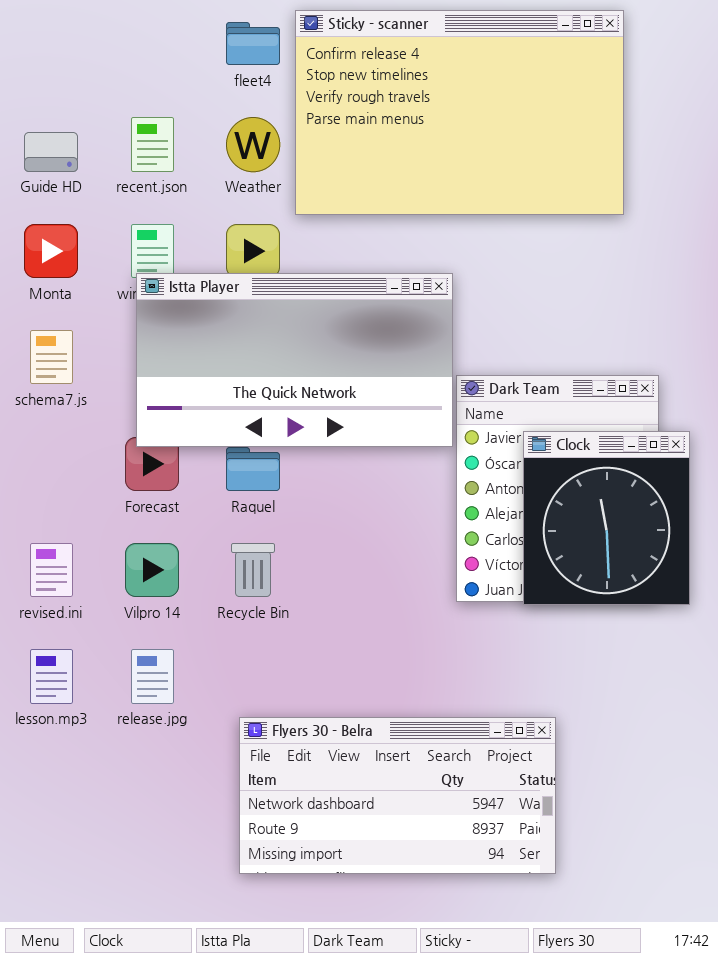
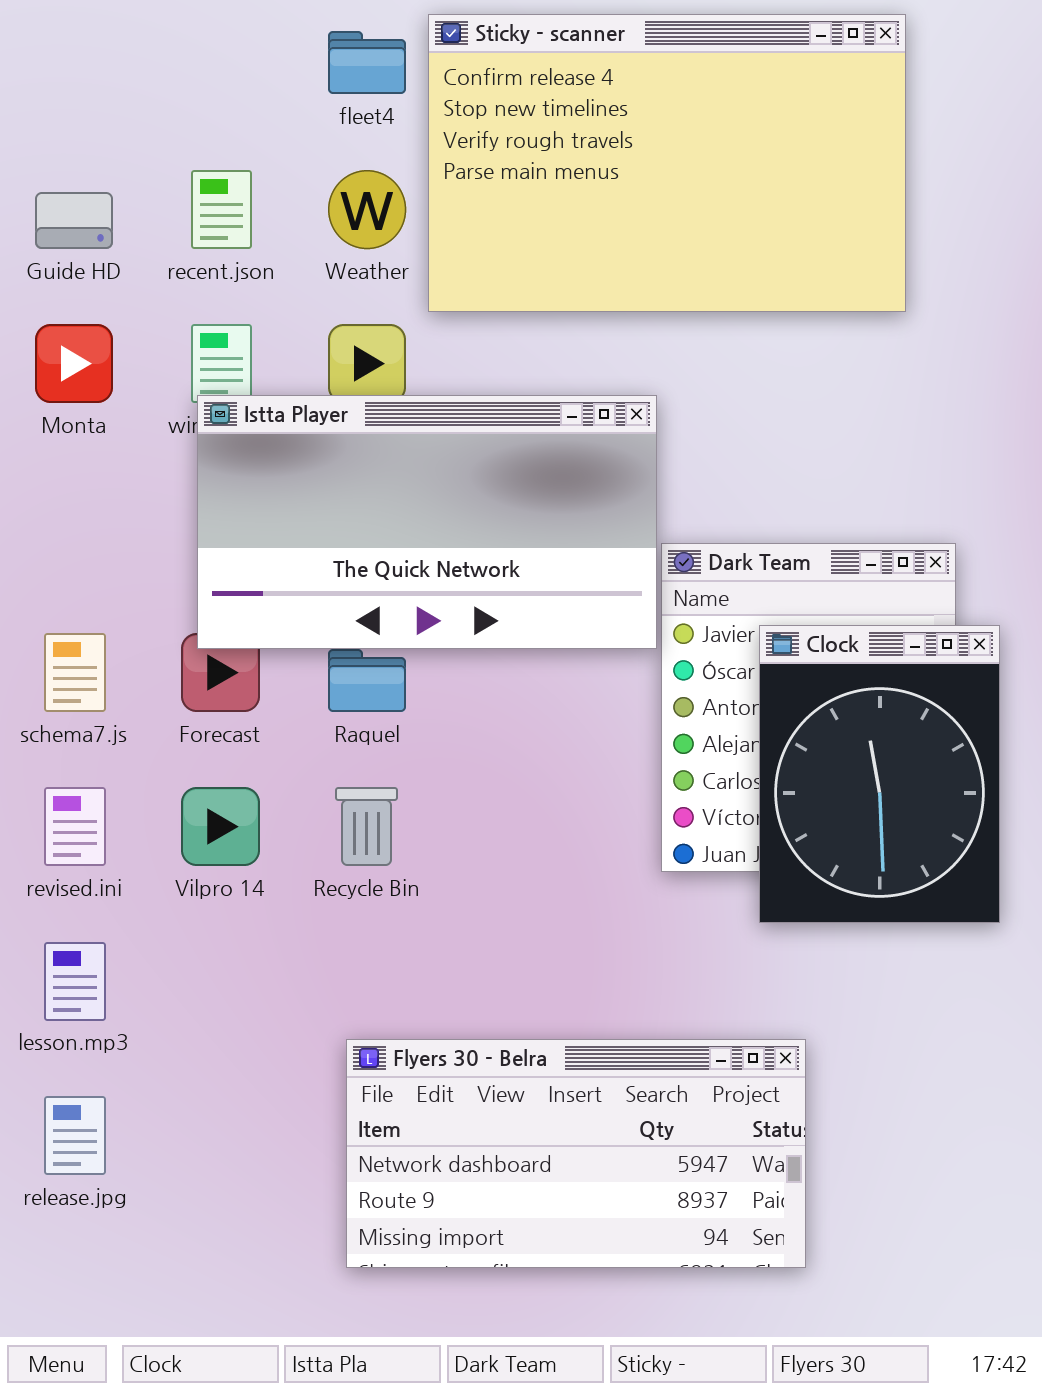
schema7.js: [30,330,73,384] -> [44,633,106,712], moved
Clock: [523,431,690,605] -> [759,625,1000,923], resized
release.jpg: [131,649,174,704] -> [44,1096,106,1175], moved

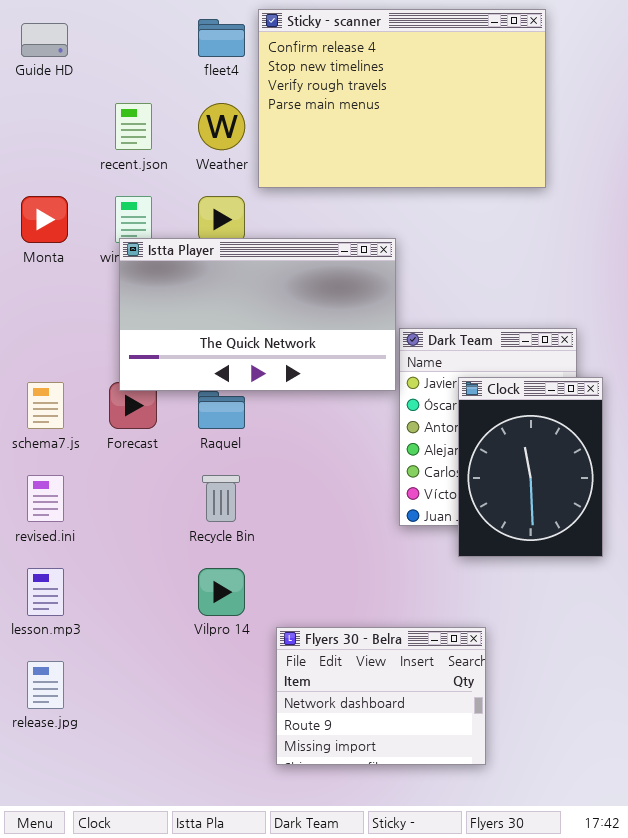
Guide HD: [35,192,113,249] -> [21,23,68,57], moved
Vilpro 14: [181,787,260,866] -> [198,568,245,616], moved
Flyers 30 - Belra: [346,1039,806,1268] -> [276,627,486,765], resized

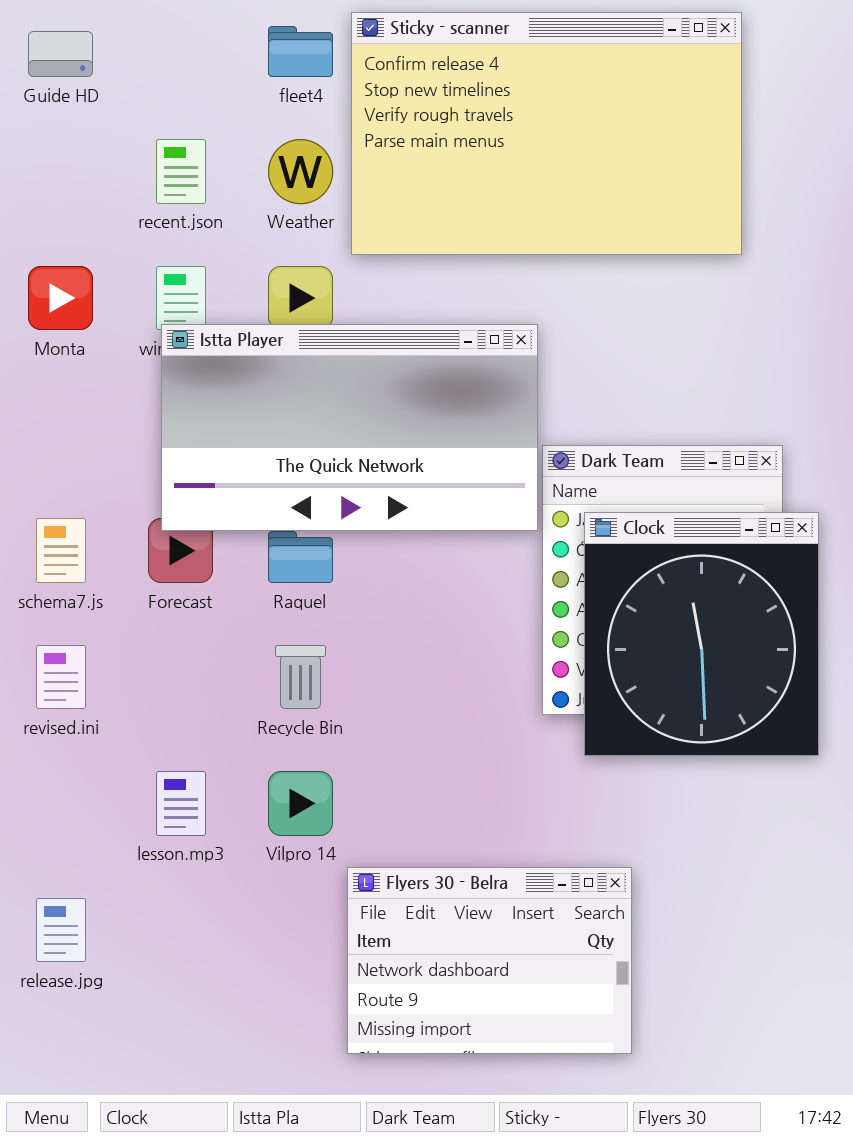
Clock: [458,377,603,557] -> [584,512,819,756], resized
lesson.mp3: [27,568,64,616] -> [156,771,206,836], moved
Flyers 30 - Belra: [276,627,486,765] -> [347,867,632,1054], moved

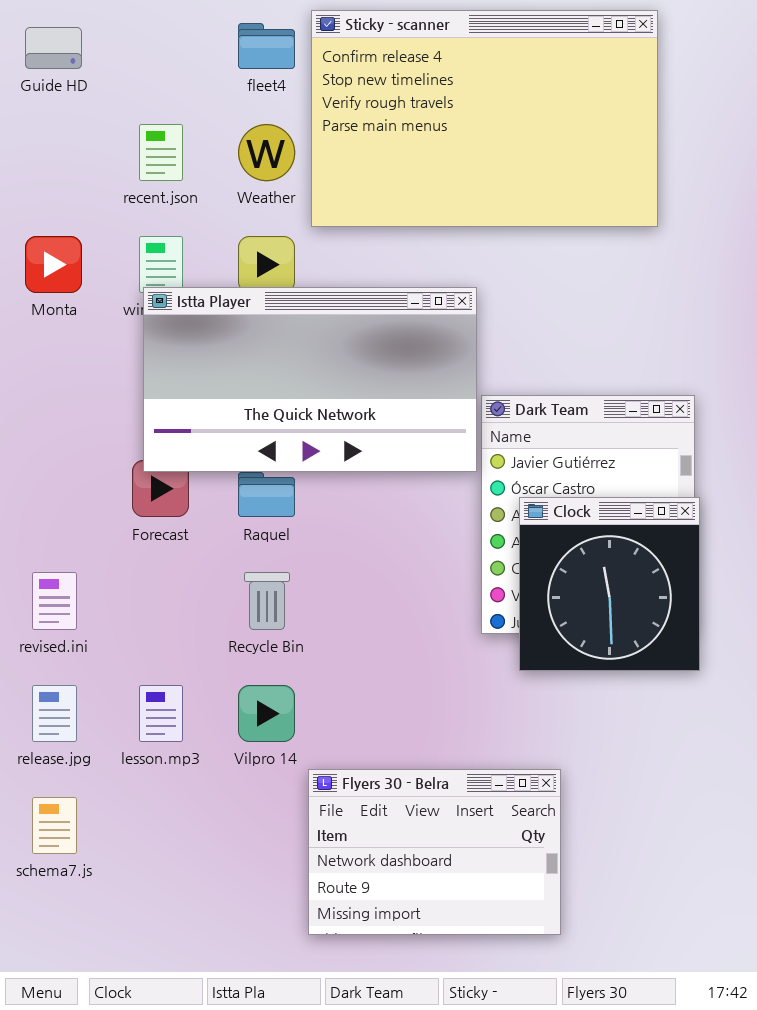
Clock: [584,512,819,756] -> [519,497,700,671], resized
schema7.js: [36,518,86,583] -> [32,797,77,854], moved
release.jpg: [36,898,86,962] -> [32,685,77,742], moved

